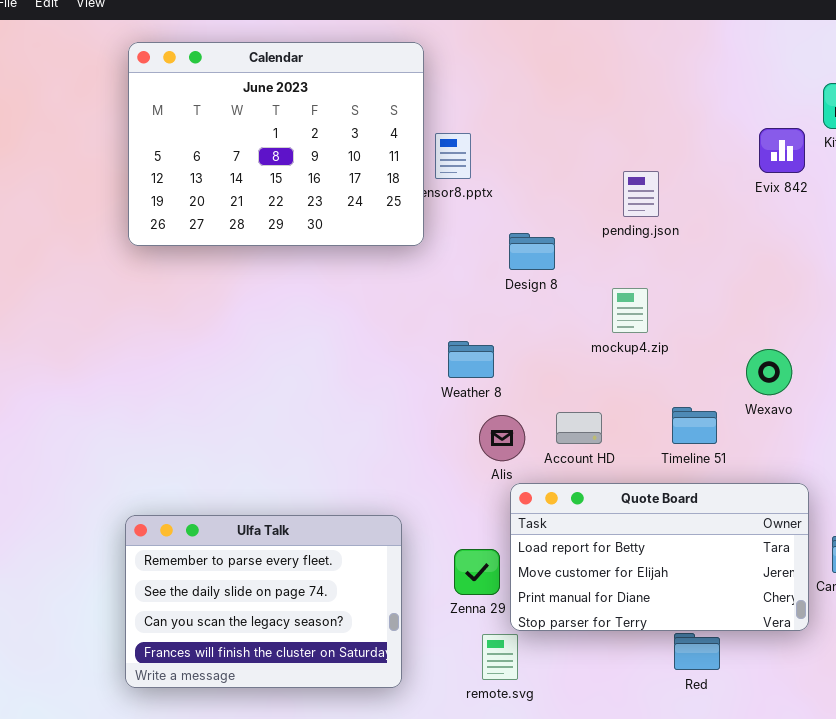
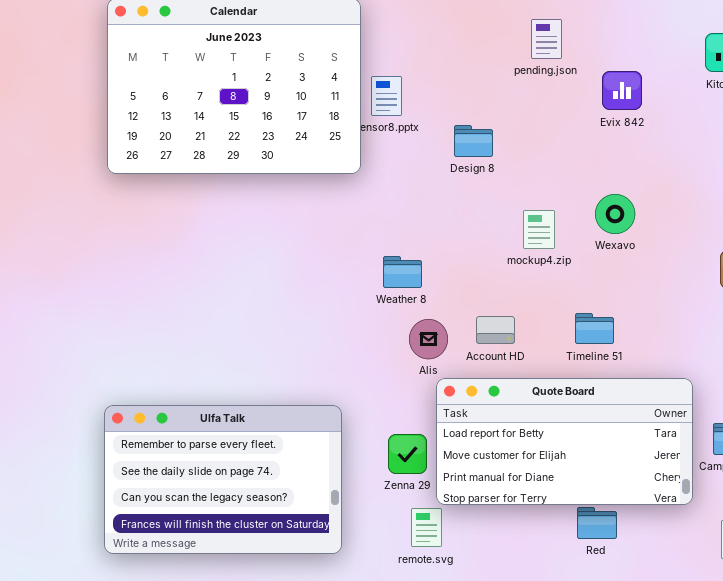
Evix 842: [759,128,805,173] -> [602,71,642,110], moved
pending.json: [623,171,659,217] -> [531,19,562,59], moved
Design 8: [509,233,555,270] -> [454,125,493,157], moved
Wexavo: [746,349,792,395] -> [595,194,635,234], moved

